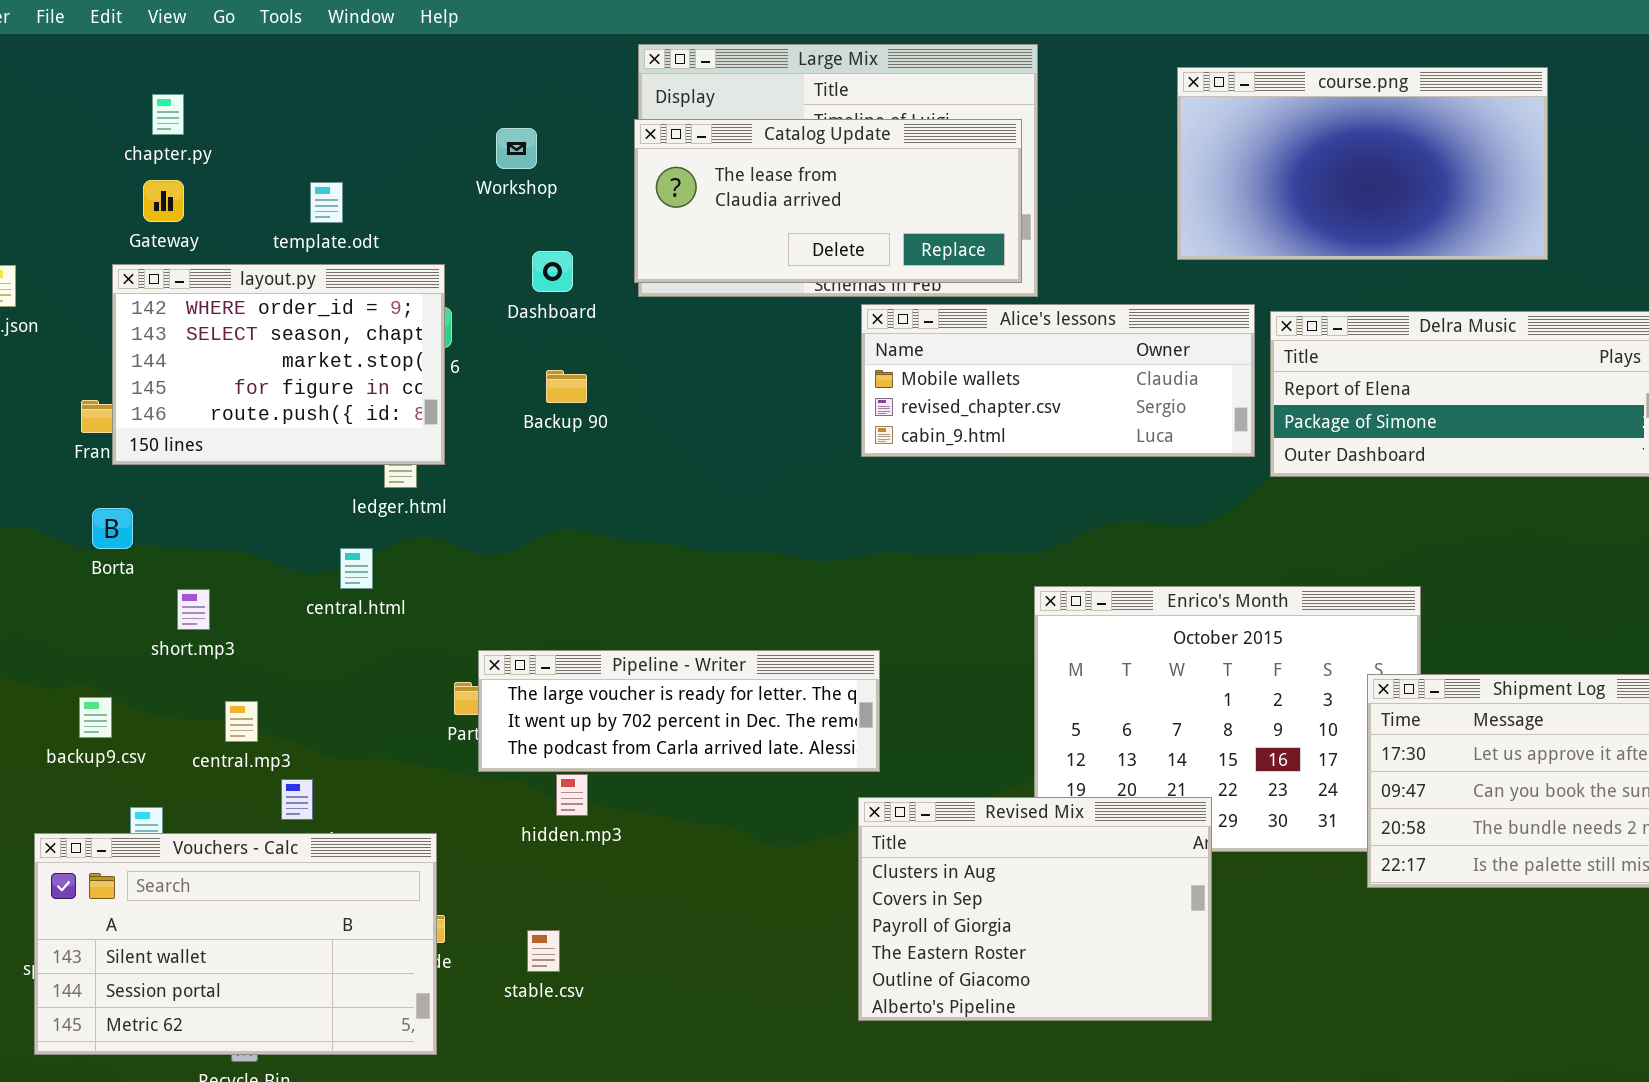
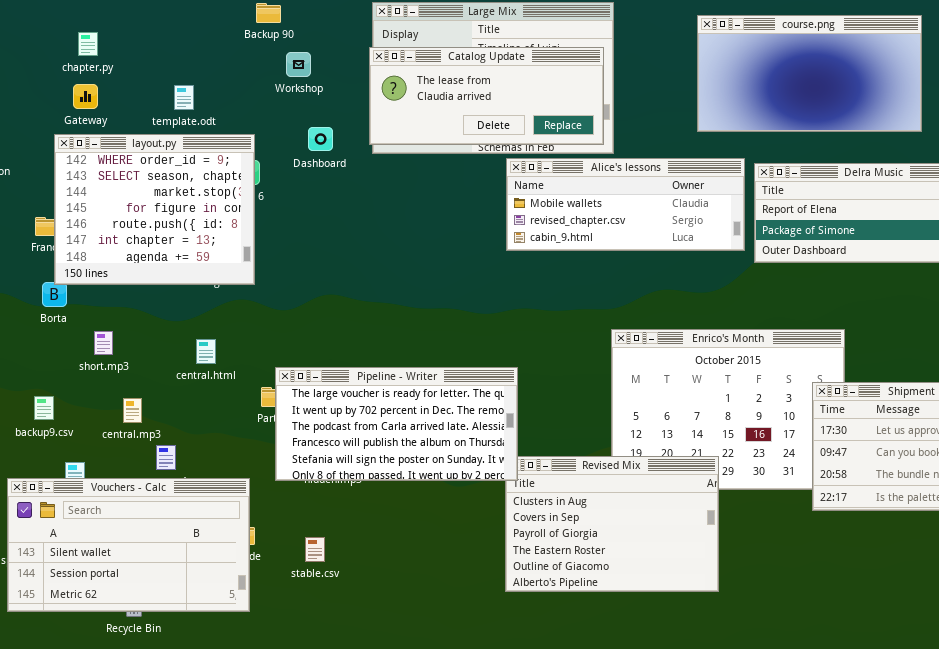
layout.py: [112,264,445,465] -> [54,134,255,285], resized
Backup 90: [546,370,587,403] -> [256,3,281,23], moved
central.html: [340,548,373,589] -> [196,339,216,364], moved
Pipeline - Writer: [478,650,880,772] -> [275,367,518,481], resized

